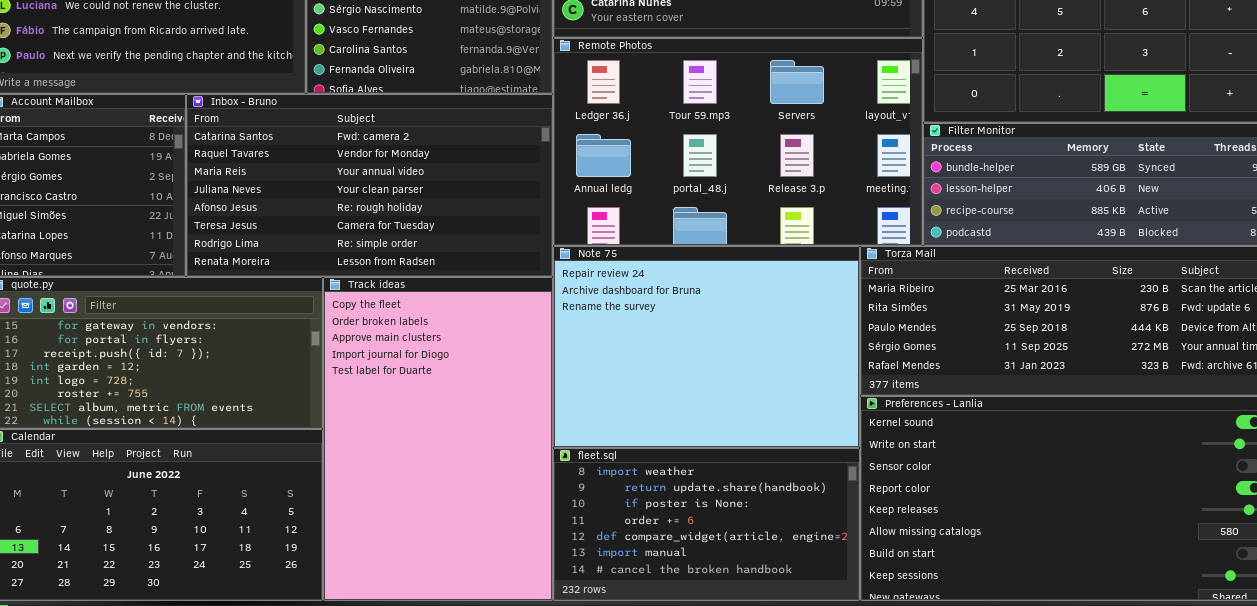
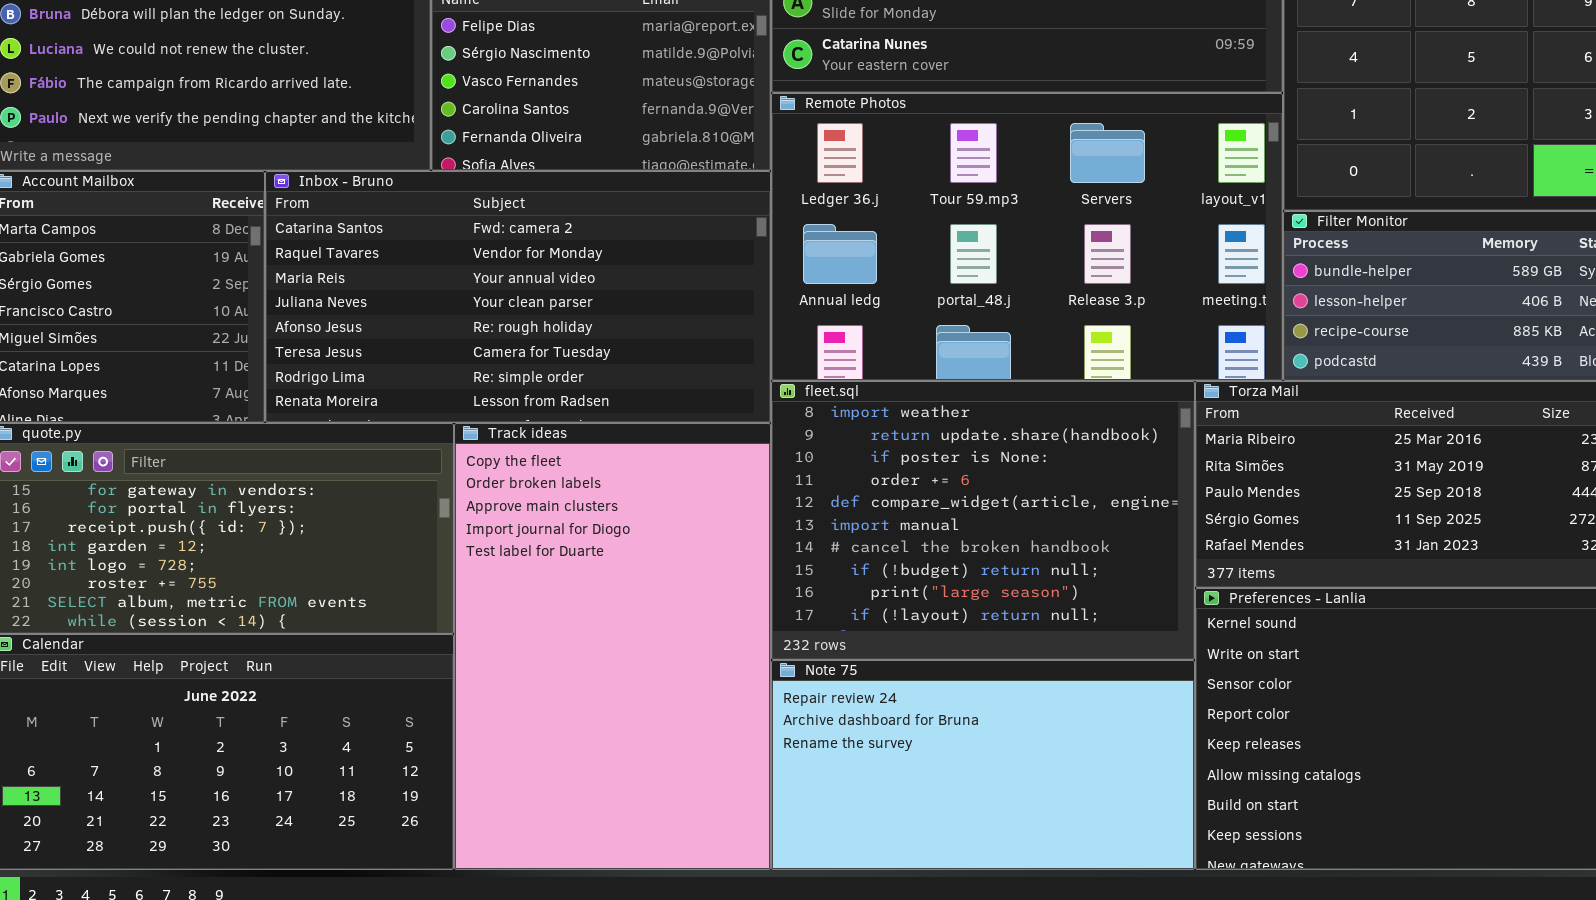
Note 75: [553,246,860,448] -> [771,660,1195,870], moved, resized
fleet.sql: [553,448,860,601] -> [771,381,1195,660], moved, resized

